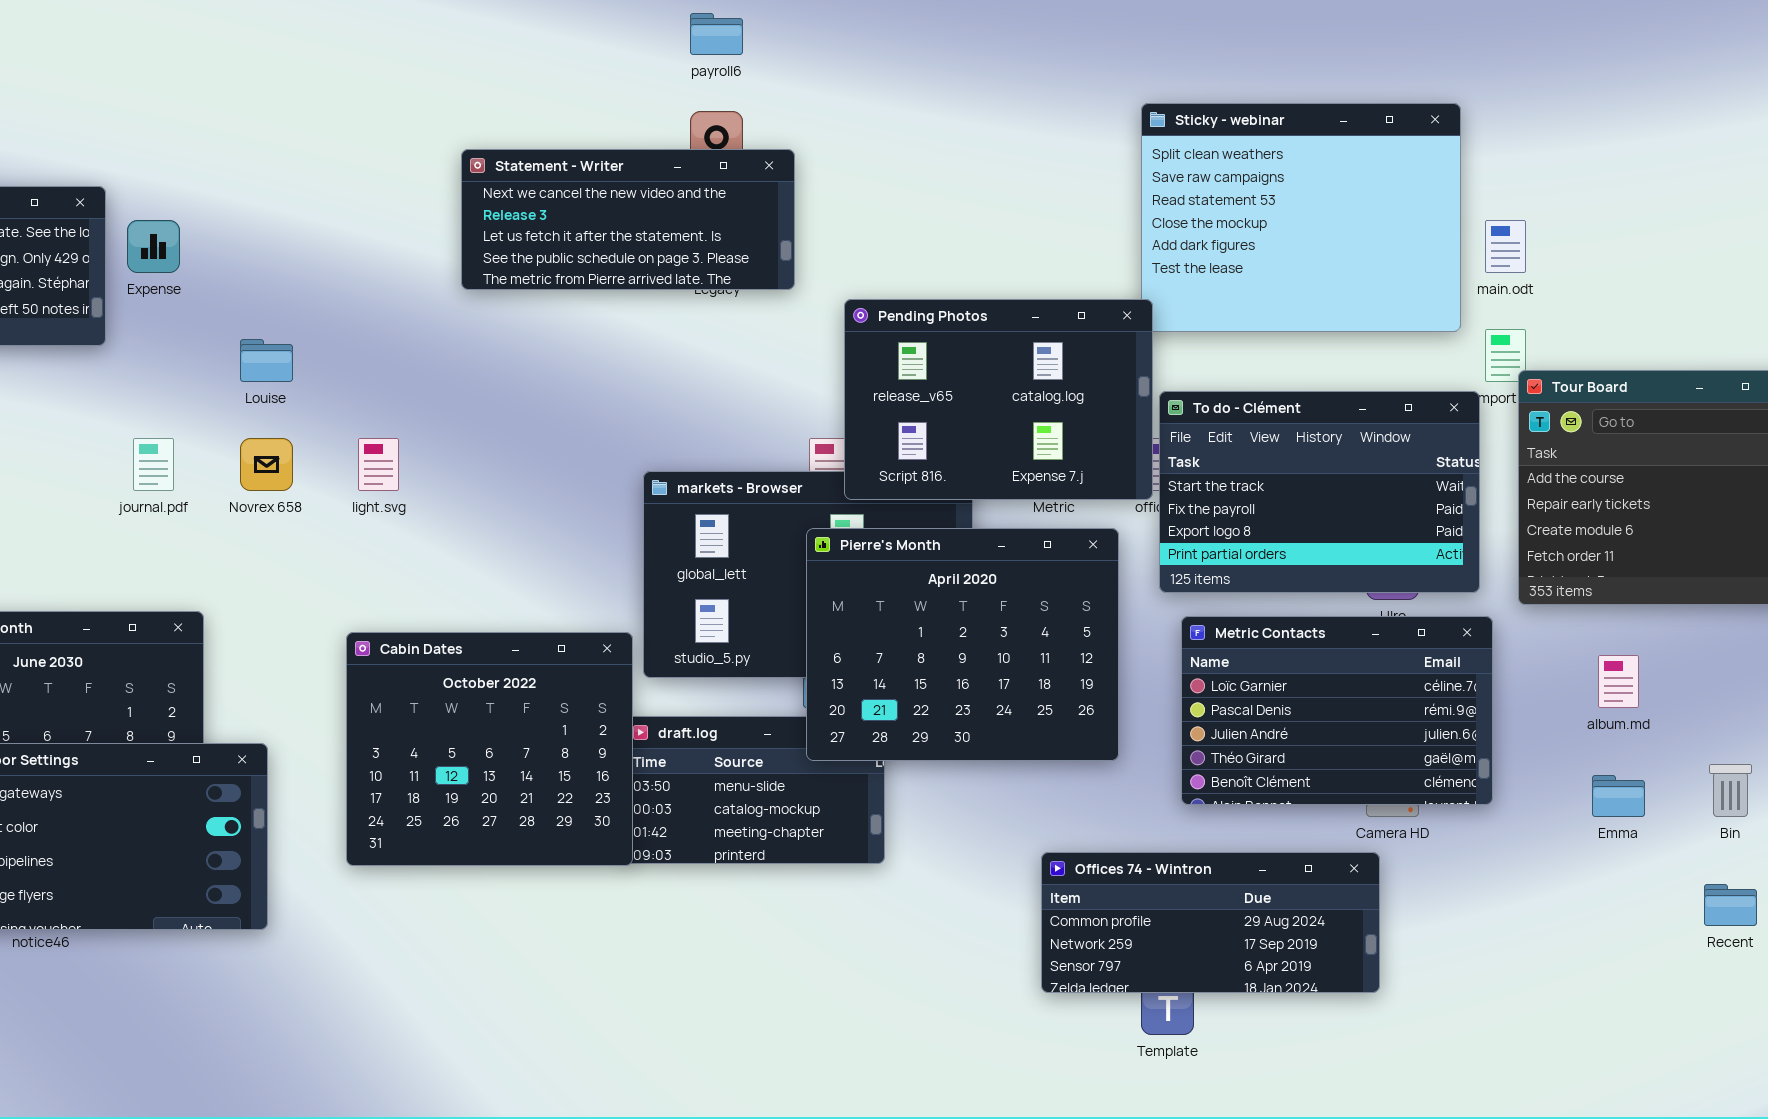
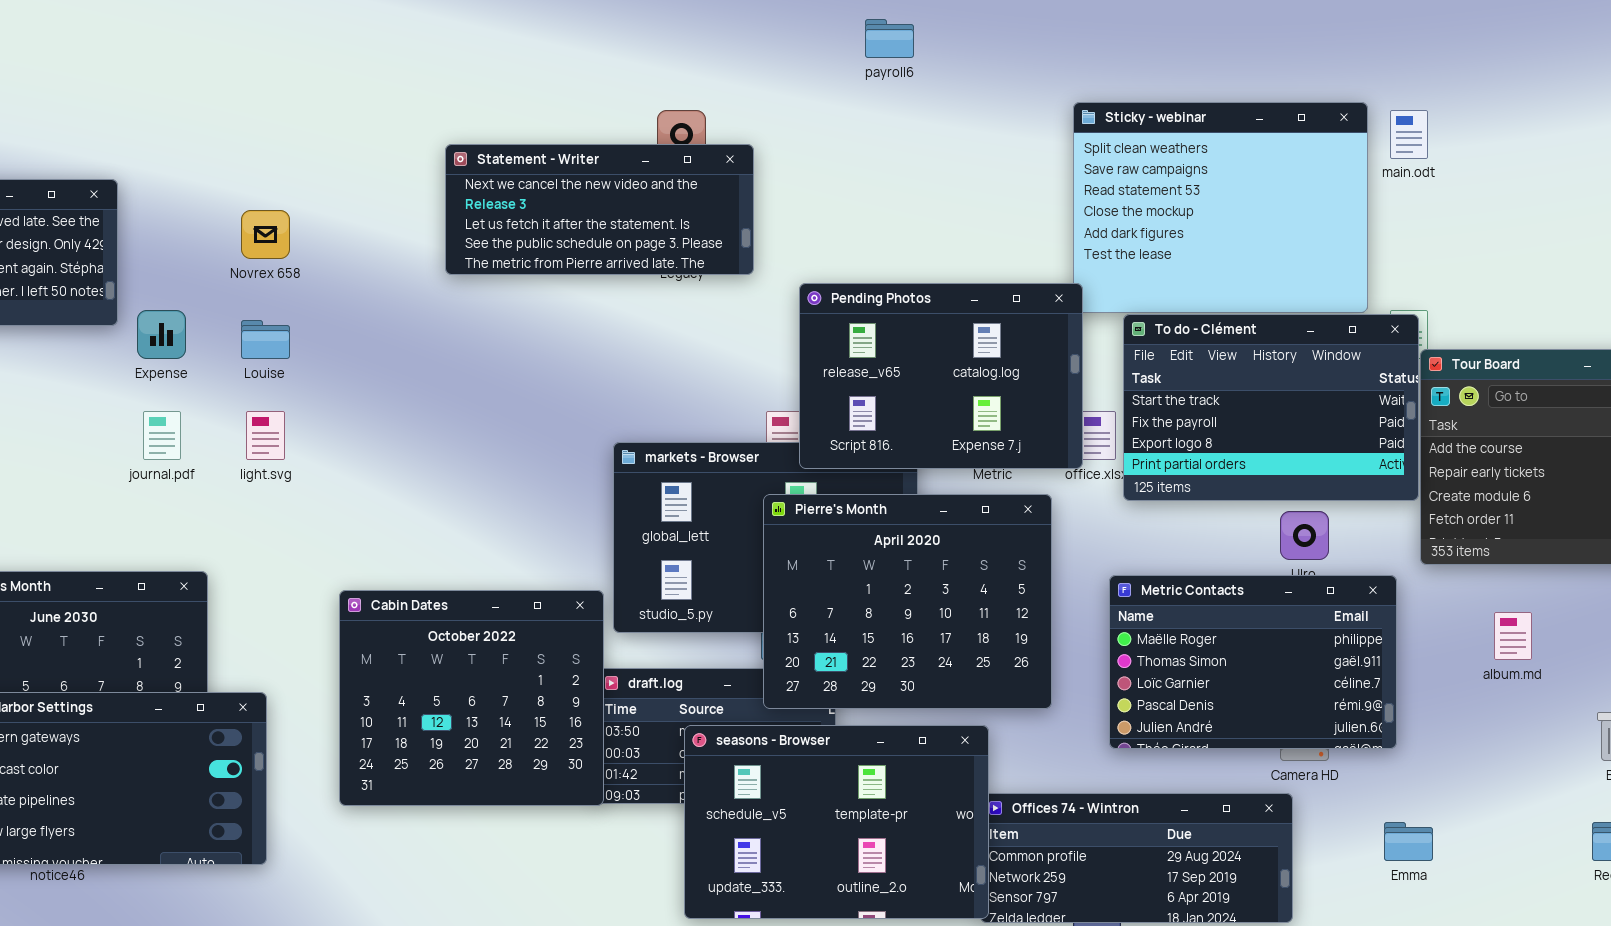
payroll6: [690,13,743,55] -> [865,19,914,58], moved
Expense: [127,220,180,273] -> [137,310,186,359], moved
main.odt: [1485,220,1526,273] -> [1390,110,1428,159], moved
To do - Clément: [1159,391,1480,593] -> [1123,314,1419,501], moved
Novrex 658: [240,438,293,491] -> [241,210,290,259], moved
light.svg: [358,438,399,491] -> [246,411,285,460], moved
Metric Contacts: [1181,616,1493,805] -> [1109,575,1397,749], scrolled up 2 rows
Emma: [1592,775,1645,817] -> [1384,822,1433,861], moved
seasons - Browser: none -> [684,725,989,919], opened

